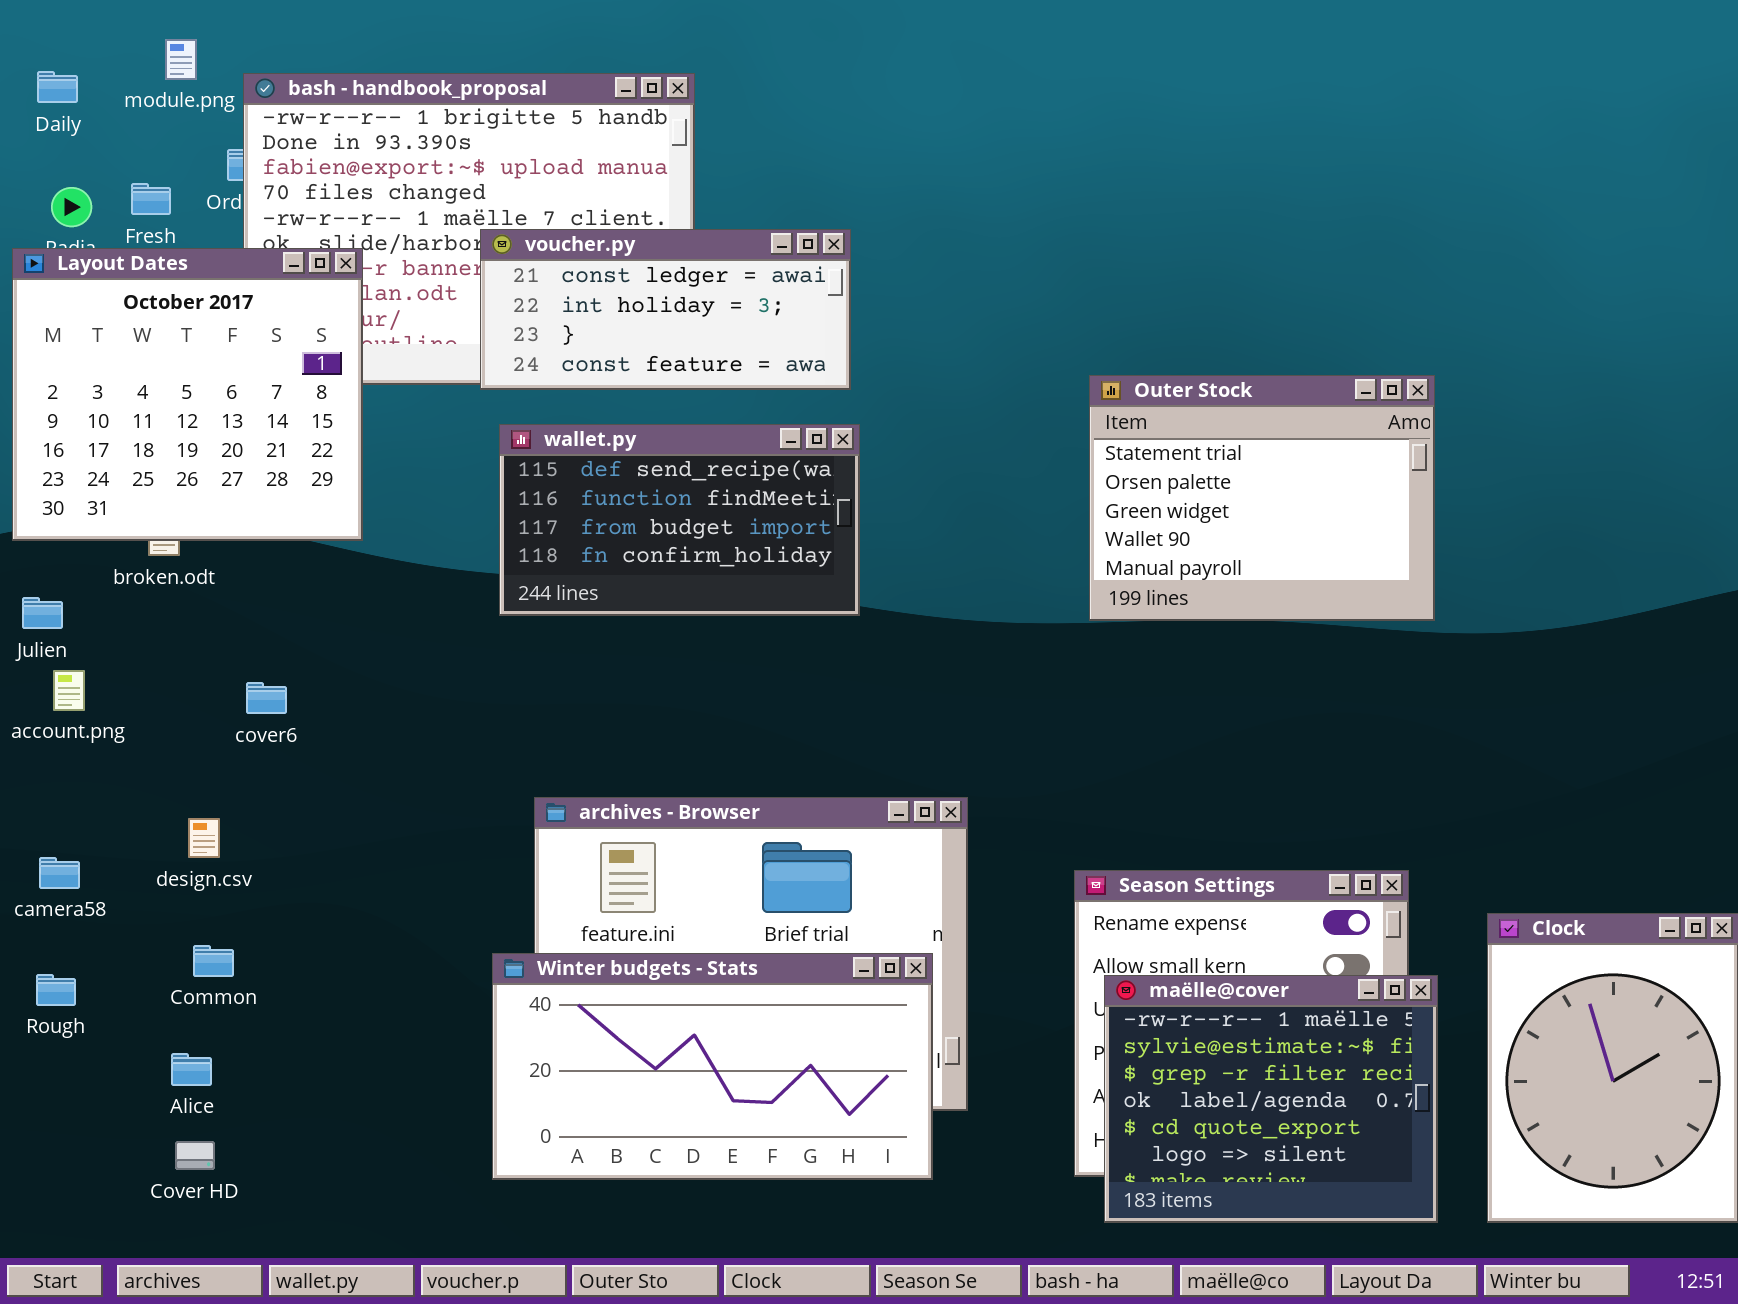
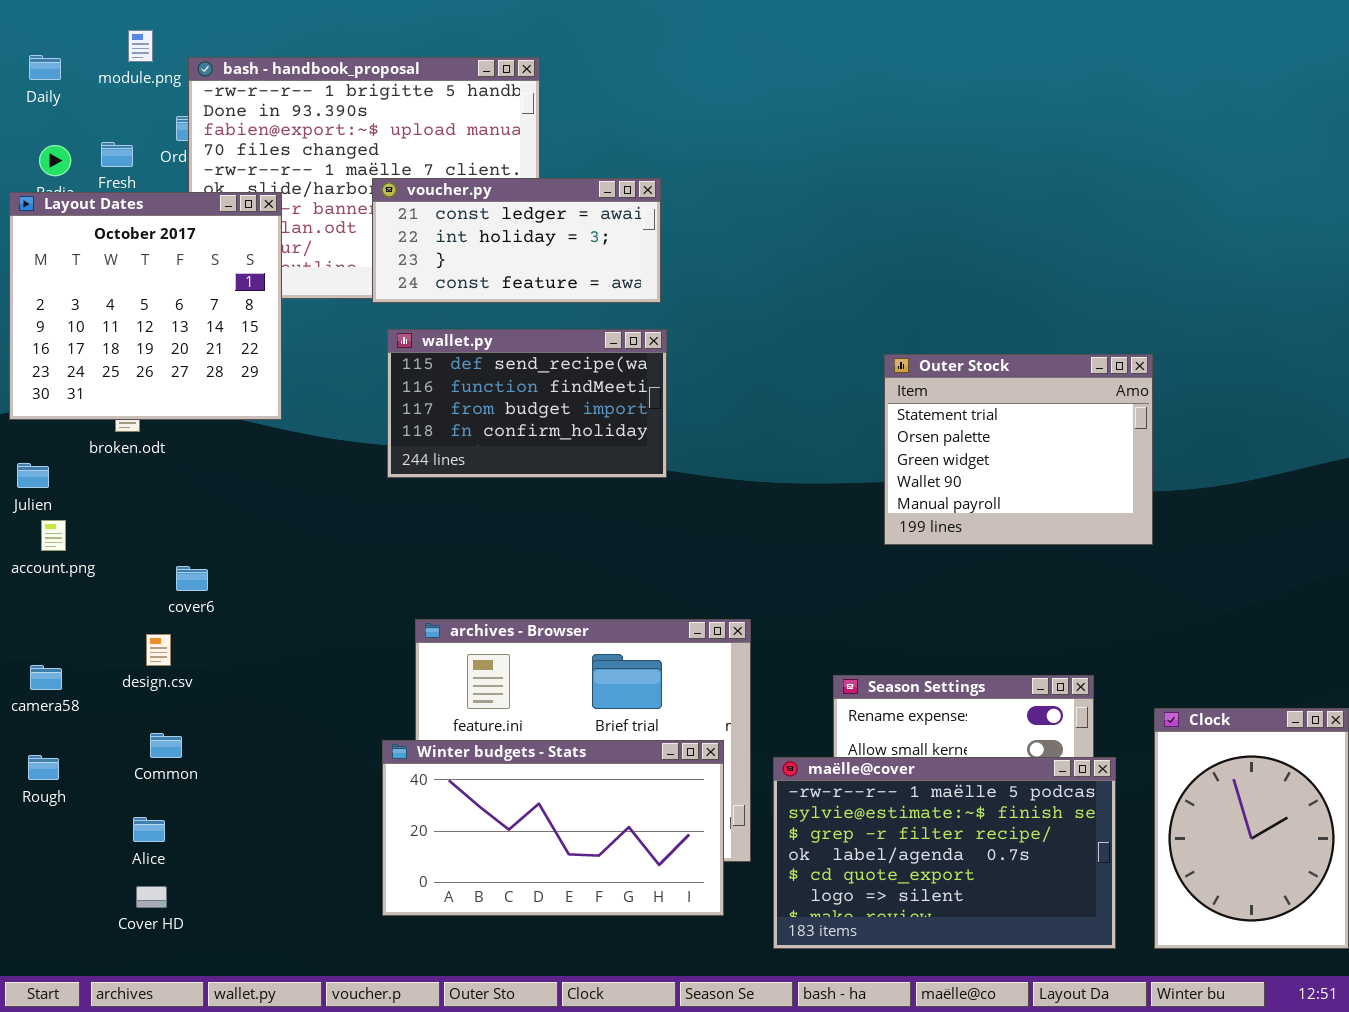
Outer Stock: [1089,375,1435,621] -> [884,354,1153,545], moved
cover6: [246,682,287,714] -> [176,566,208,591], moved
maëlle@cover: [1104,975,1438,1223] -> [773,757,1116,949], resized

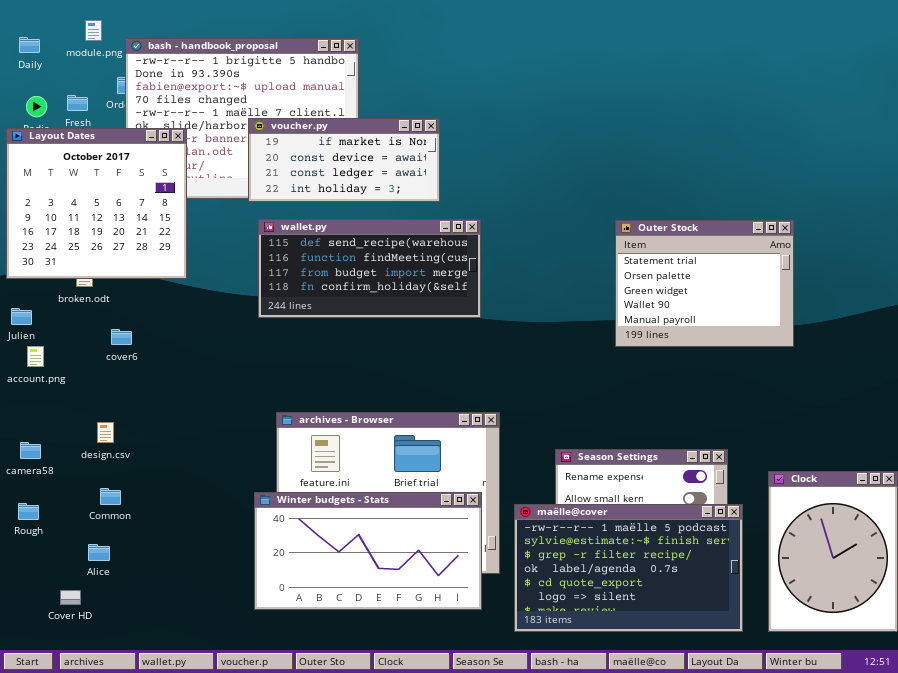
voucher.py: [372,178,661,303] -> [248,118,440,202], scrolled up 2 rows
wallet.py: [387,329,667,478] -> [258,219,481,318], resized
Outer Stock: [884,354,1153,545] -> [615,220,794,347], moved
cover6: [176,566,208,591] -> [111,329,132,345], moved
Cover HD: [136,886,167,908] -> [60,590,81,605], moved

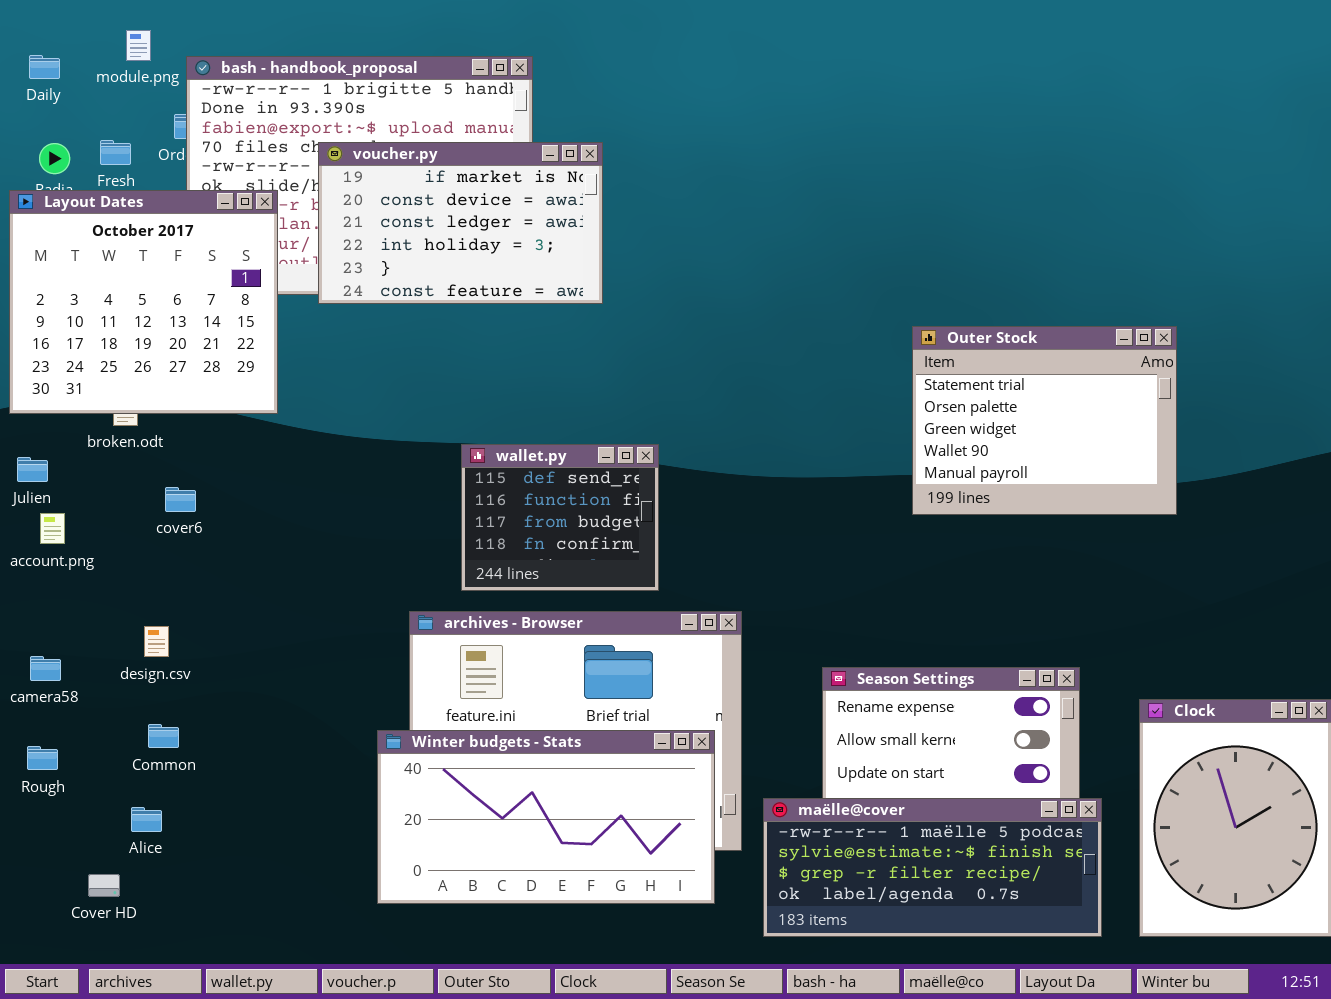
voucher.py: [248,118,440,202] -> [318,142,603,304], moved, resized
wallet.py: [258,219,481,318] -> [461,444,659,591], moved, resized
maëlle@cover: [514,504,743,632] -> [763,798,1102,937], resized

